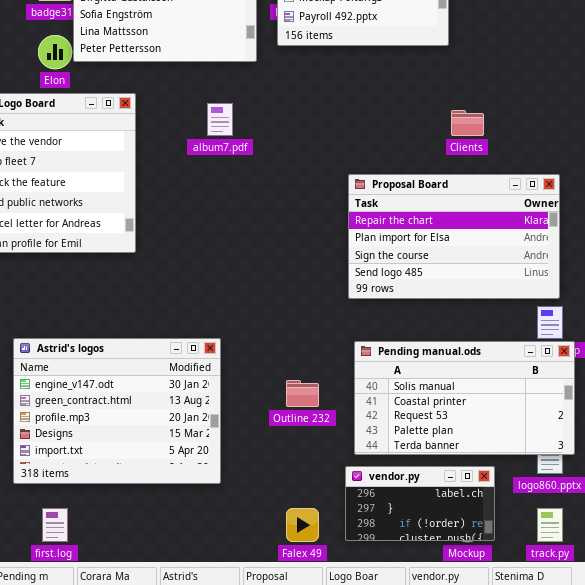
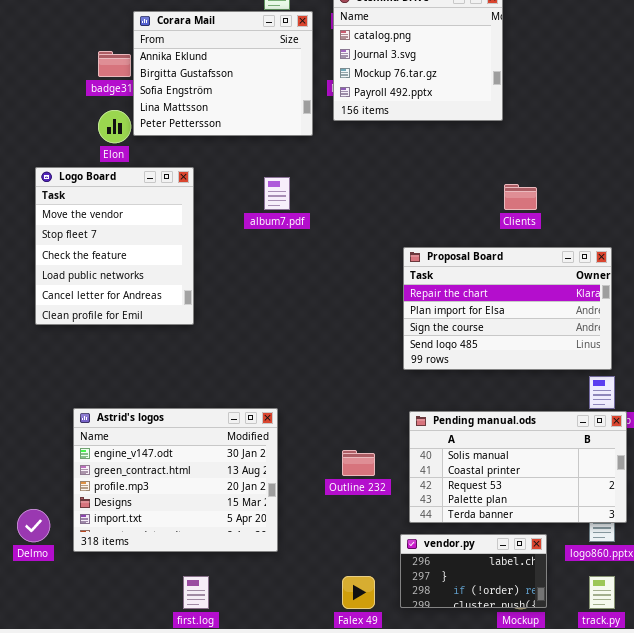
first.log: [42,508,68,542] -> [183,576,209,609], moved

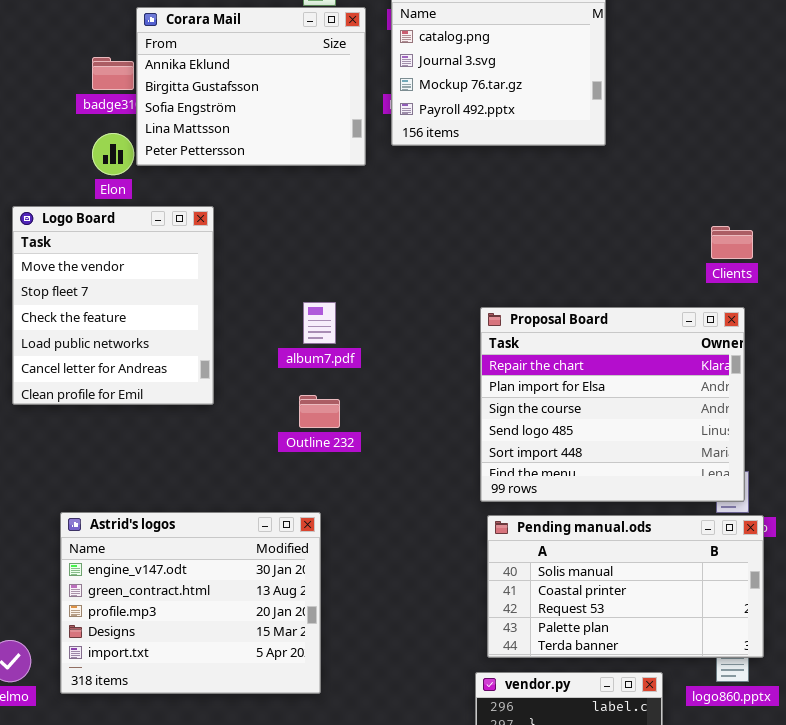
album7.pdf: [264,177,290,210] -> [303,302,336,344], moved
Clients: [504,184,537,210] -> [711,226,753,259], moved
Proposal Board: [403,247,612,370] -> [480,307,745,502], resized
Outline 232: [342,450,375,476] -> [299,395,340,428], moved

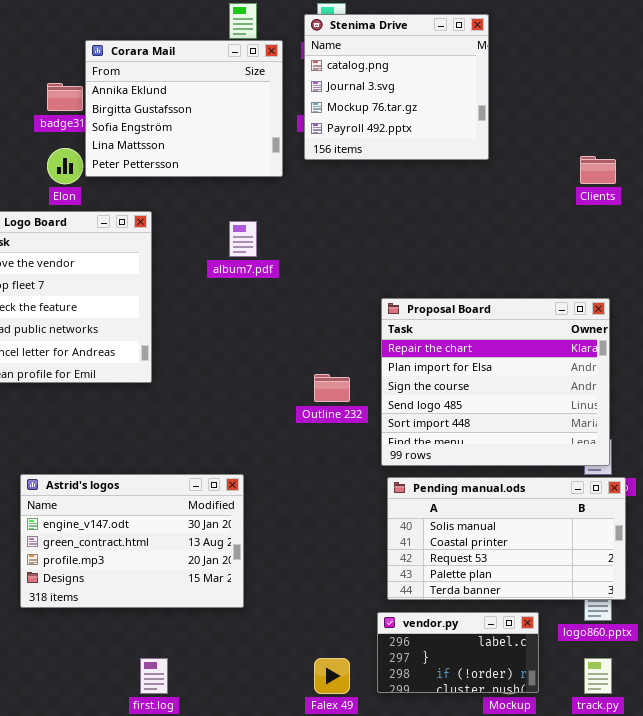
Clients: [711,226,753,259] -> [580,156,616,184], moved
album7.pdf: [303,302,336,344] -> [229,221,257,257], moved
Outline 232: [299,395,340,428] -> [314,374,350,402], moved
Astrid's logos: [60,512,321,694] -> [20,474,244,608], resized

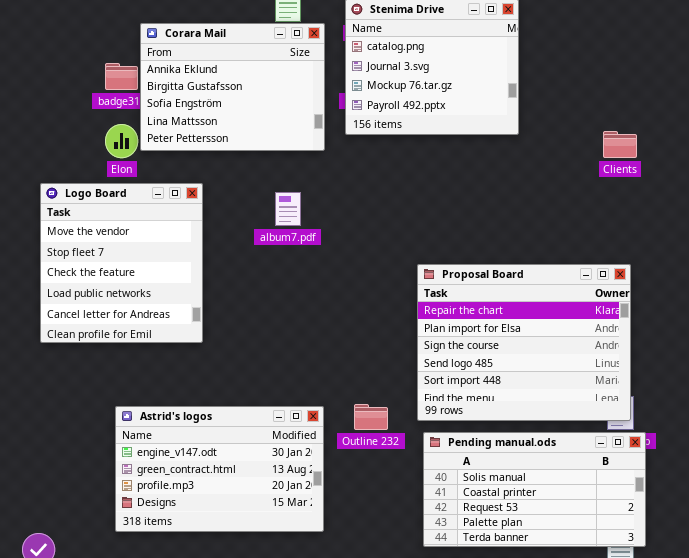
Outline 232: [314,374,350,402] -> [354,404,388,430], moved
Astrid's logos: [20,474,244,608] -> [115,406,324,532], moved

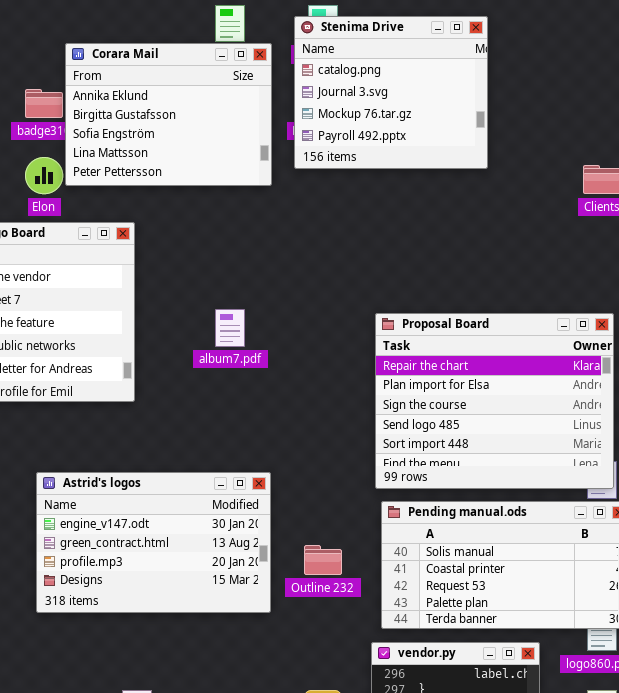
album7.pdf: [275,192,301,226] -> [215,309,245,347], moved
Outline 232: [354,404,388,430] -> [304,545,342,575], moved

